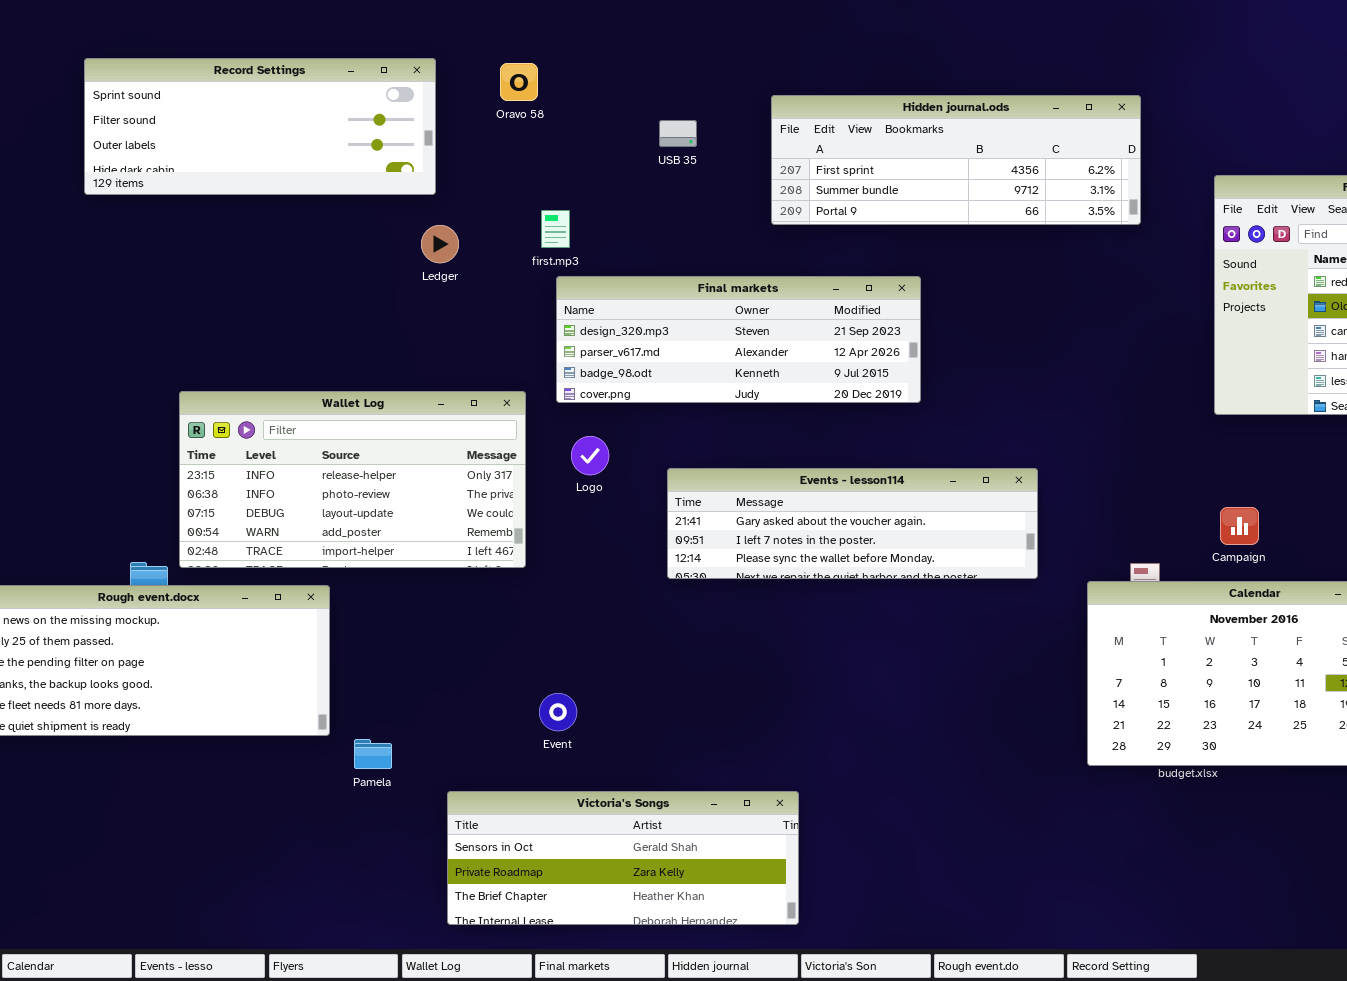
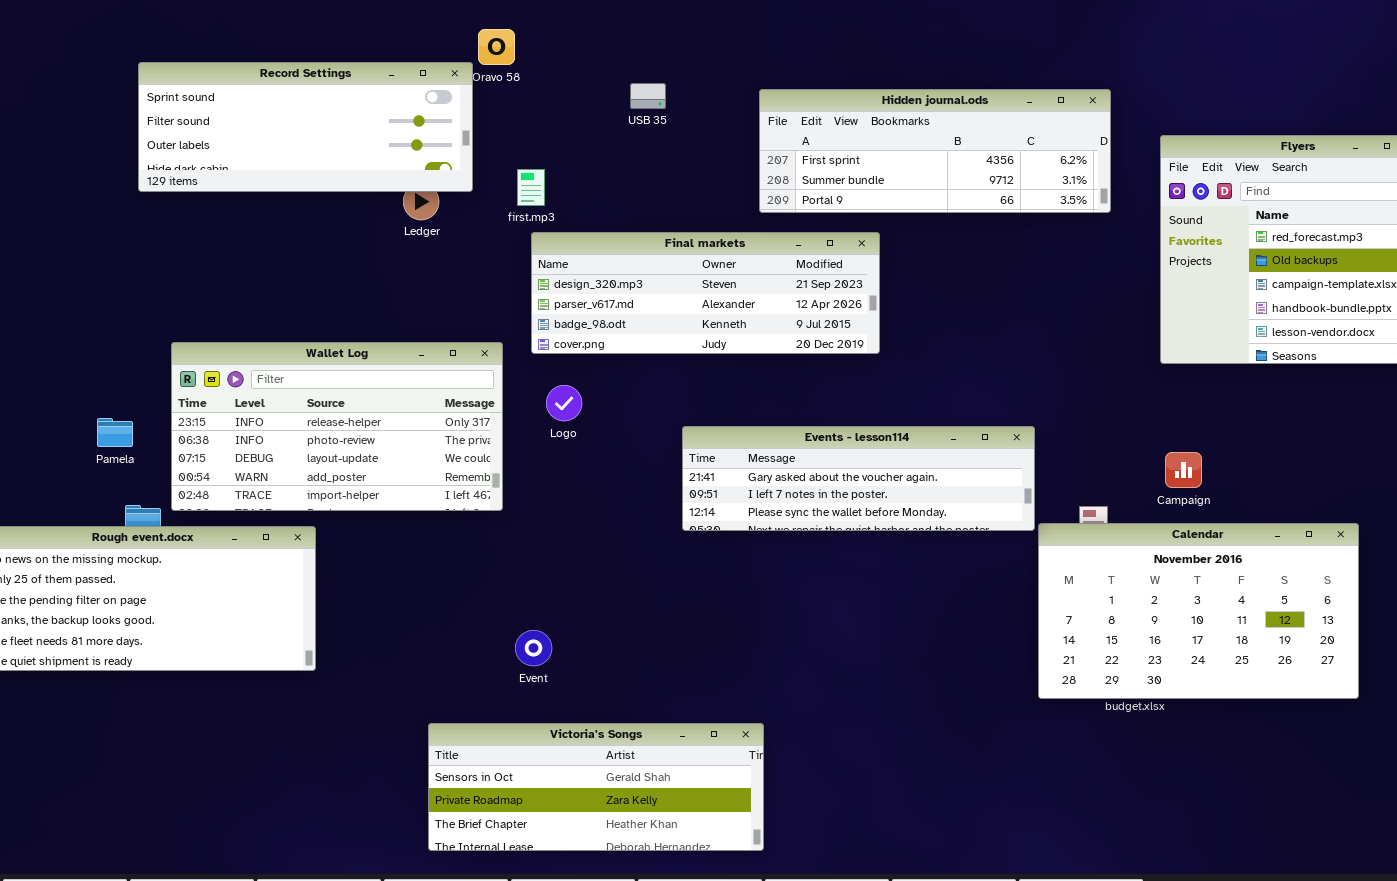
Record Settings: [84,58,436,195] -> [138,62,473,192], moved
Hidden journal.ods: [771,95,1141,225] -> [759,89,1111,213], moved
Events - lesson114: [667,468,1038,579] -> [682,426,1035,531], moved
Pamela: [354,739,392,769] -> [97,418,133,447], moved

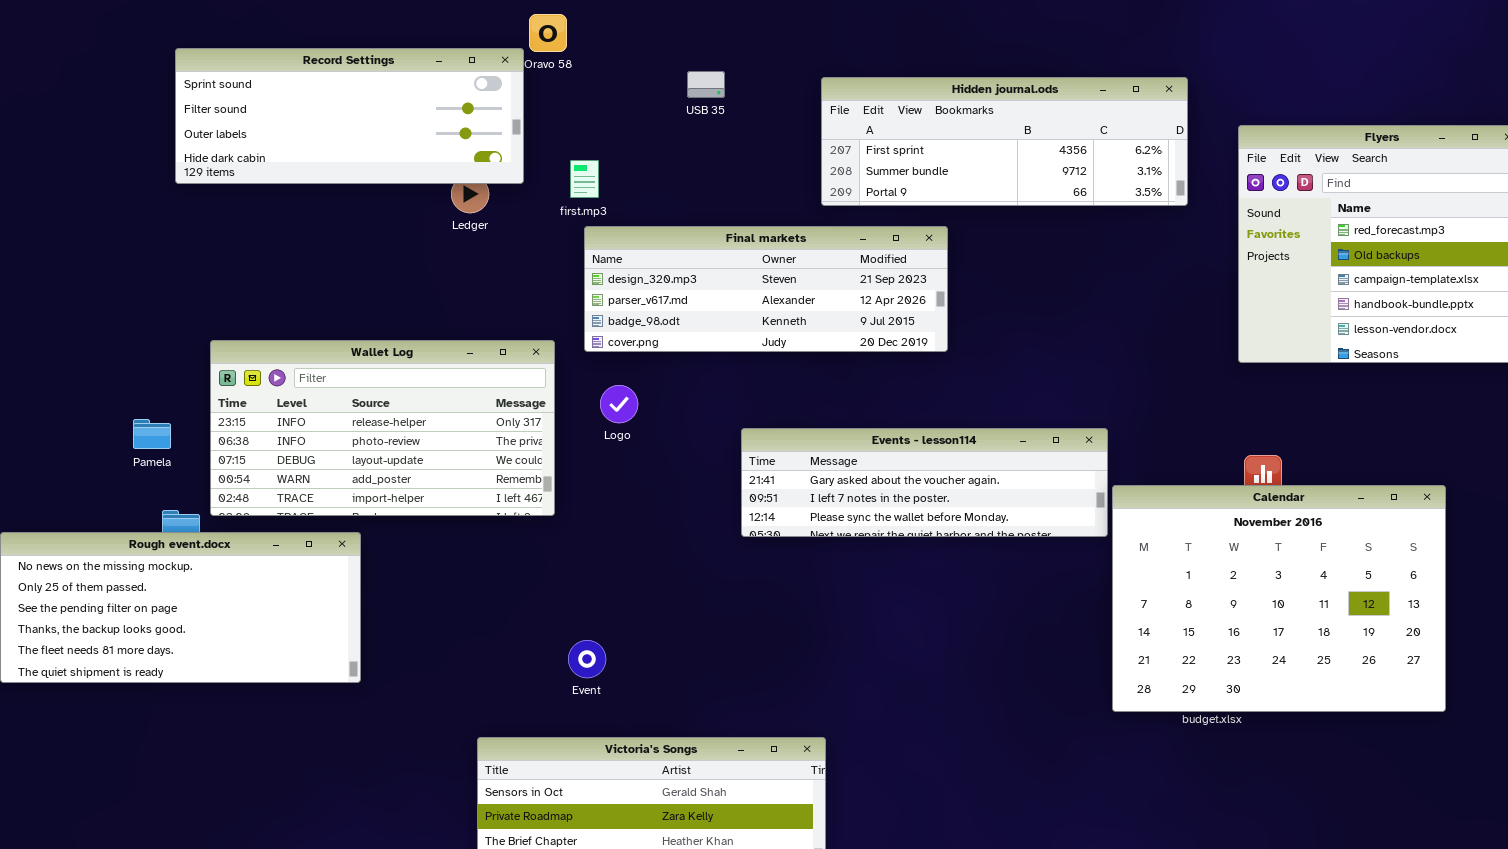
Calendar: [1038,523,1359,699] -> [1112,485,1446,712], resized

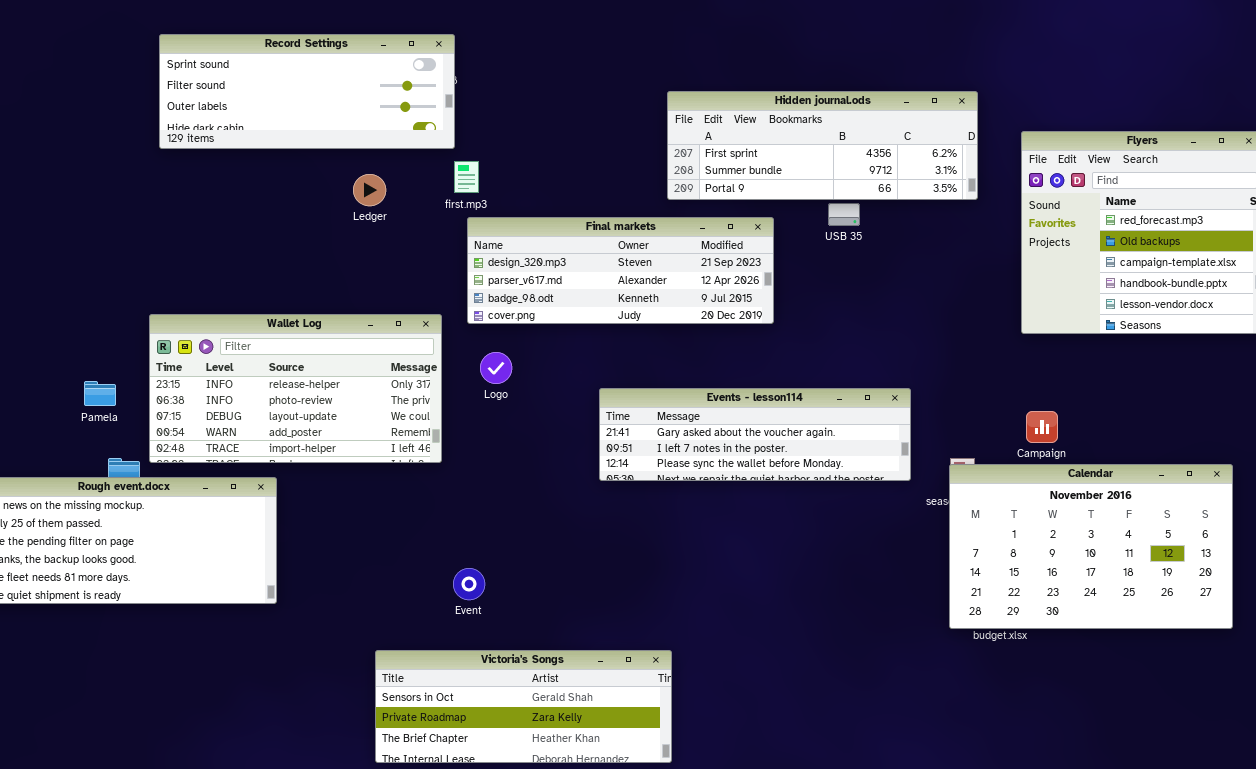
Record Settings: [175,48,524,184] -> [159,34,455,149], moved
USB 35: [687,71,725,98] -> [828,203,860,226], moved
Calendar: [1112,485,1446,712] -> [949,464,1233,629], moved, resized

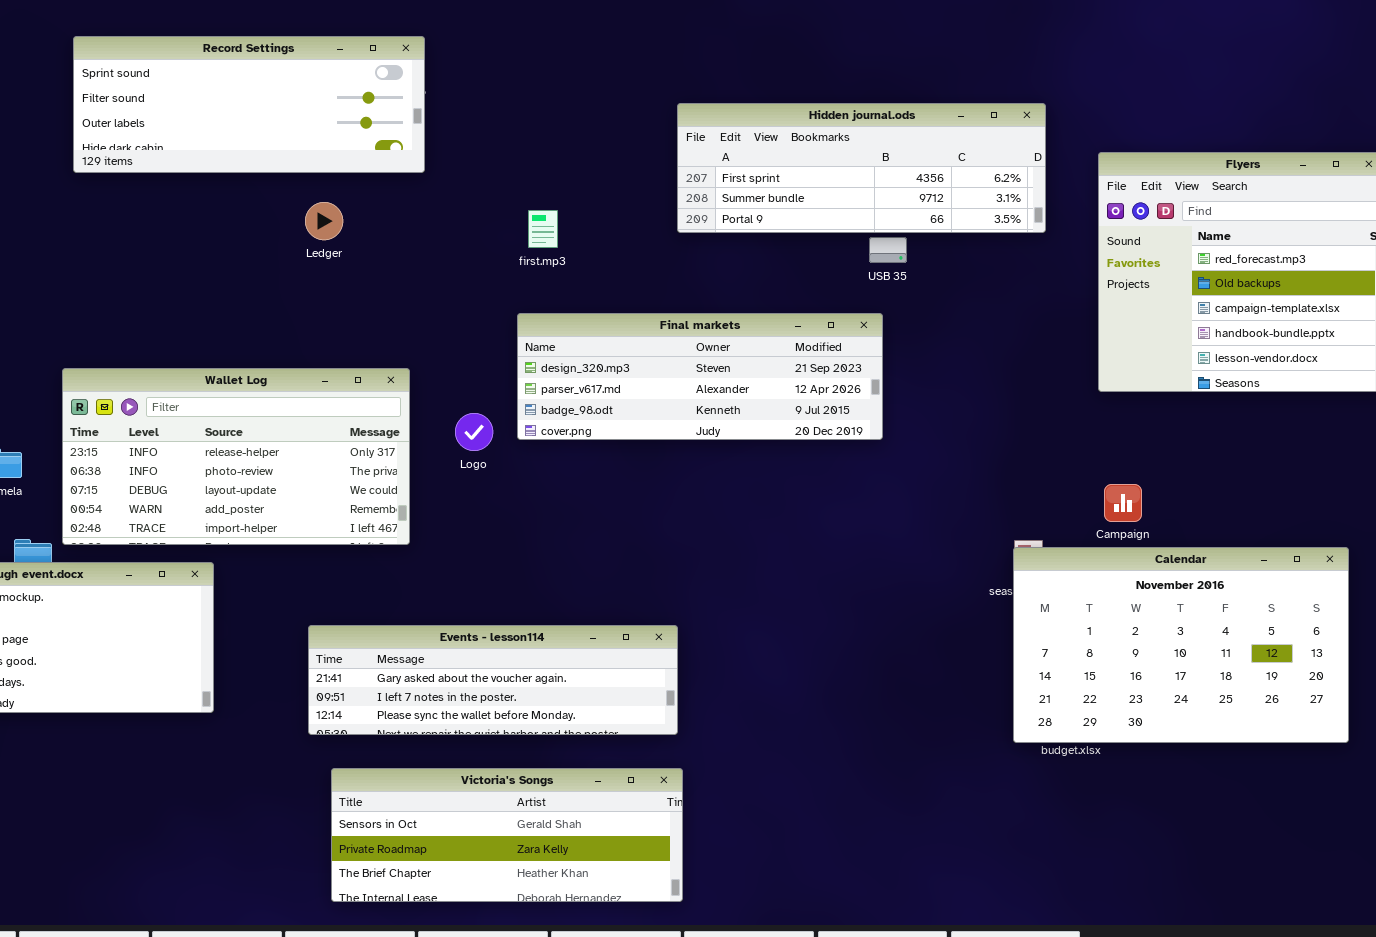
first.mp3: [454,161,479,193] -> [528,210,558,248], moved
Final markets: [467,217,774,324] -> [517,313,883,440], moved
Events - lesson114: [599,388,911,481] -> [308,625,678,735], moved

